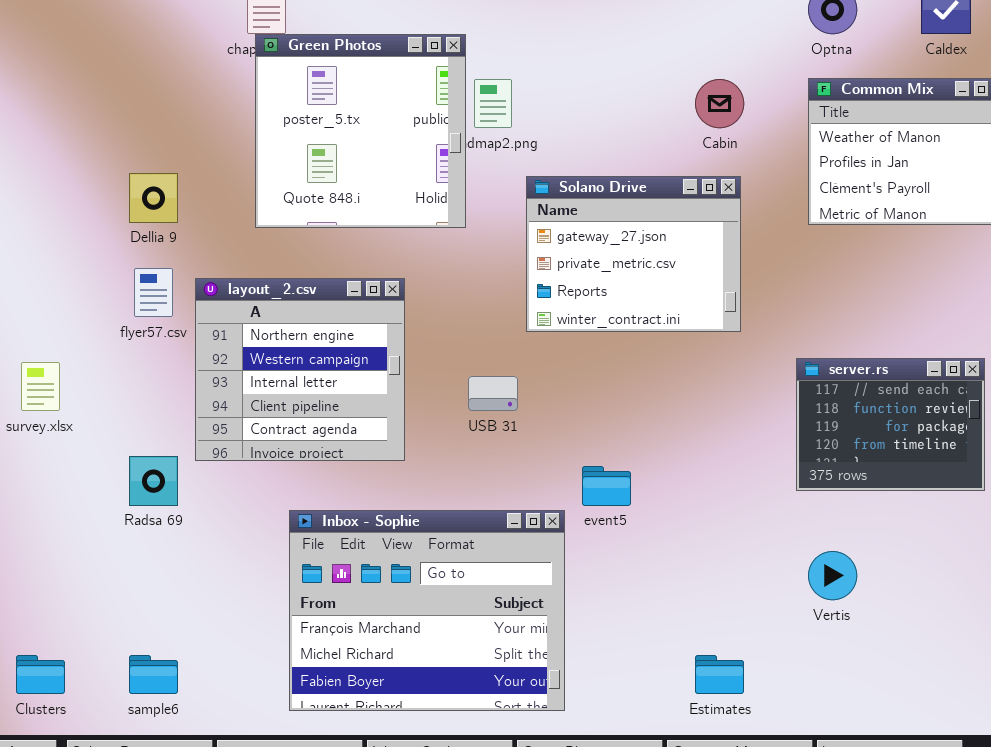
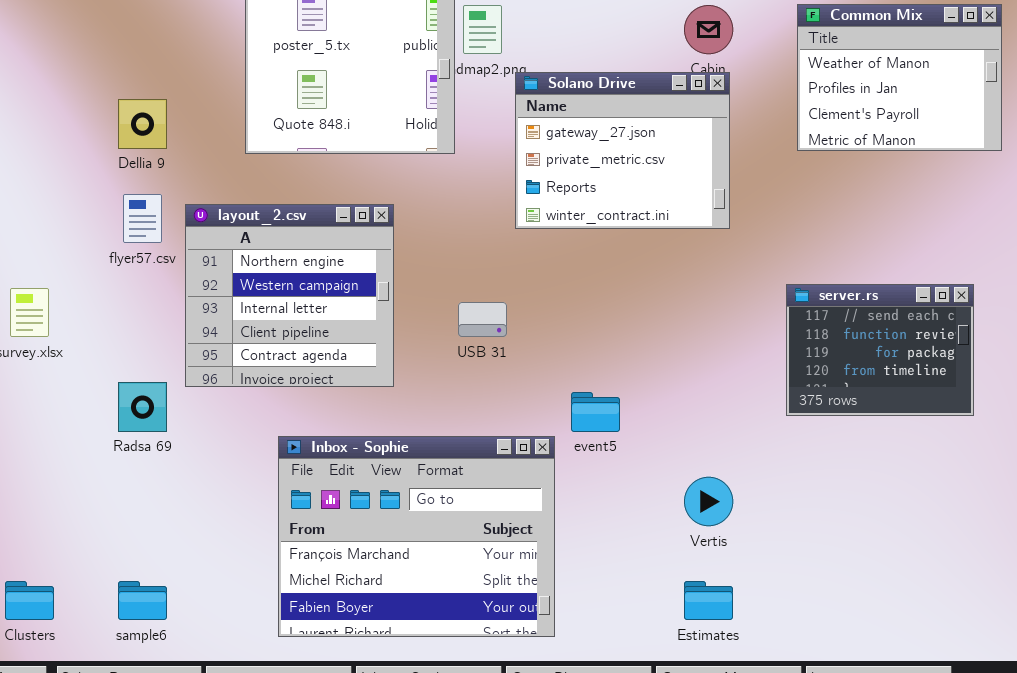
Solano Drive: [526,176,741,332] -> [515,72,730,229], moved
Vertis: [808,551,857,600] -> [684,477,733,526], moved

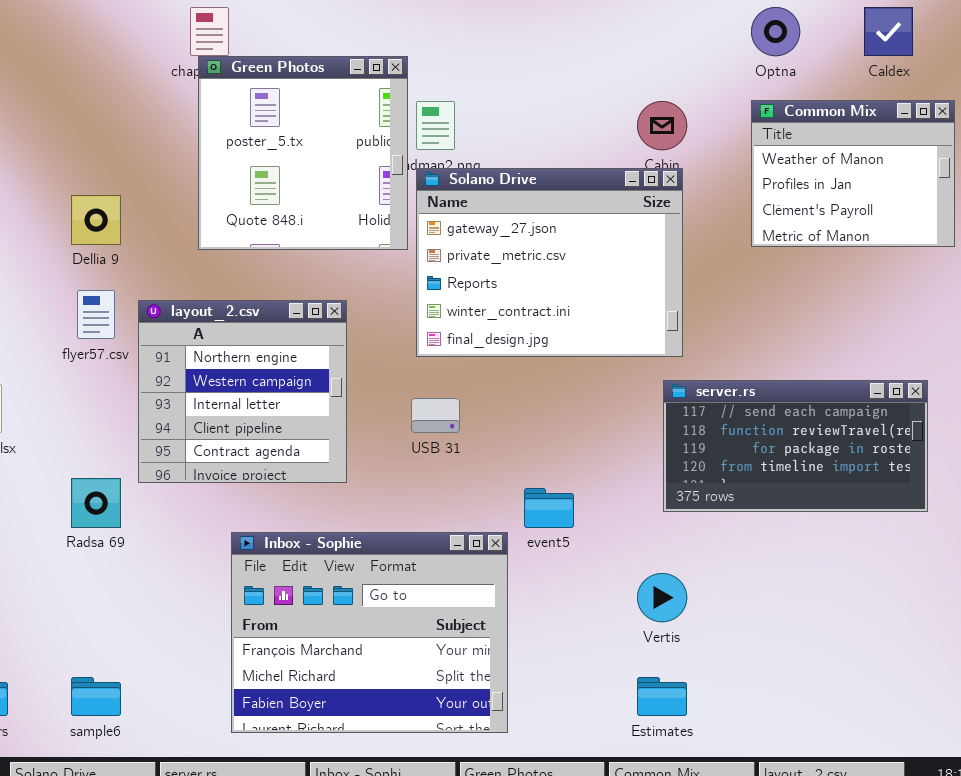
Solano Drive: [515,72,730,229] -> [416,168,683,357], resized
server.rs: [786,284,974,416] -> [663,380,928,512], resized

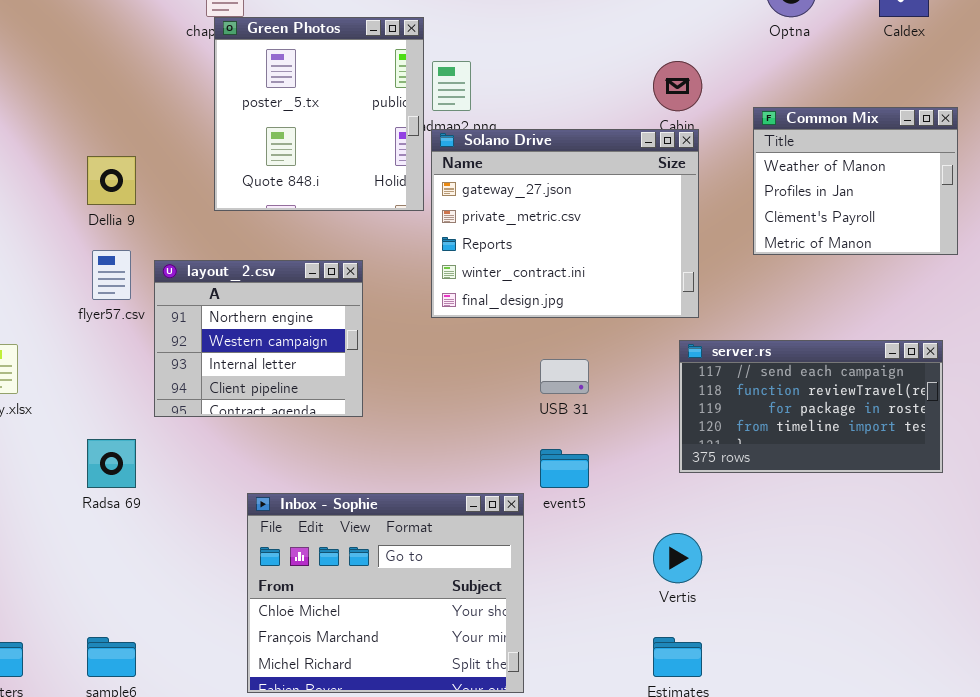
Common Mix: [751,100,955,247] -> [753,107,958,255], moved
layout_2.csv: [138,300,347,483] -> [154,260,363,417], resized
USB 31: [411,398,460,433] -> [540,359,589,394], moved
Inbox - Sophie: [231,532,508,733] -> [247,493,524,693], scrolled up 1 row

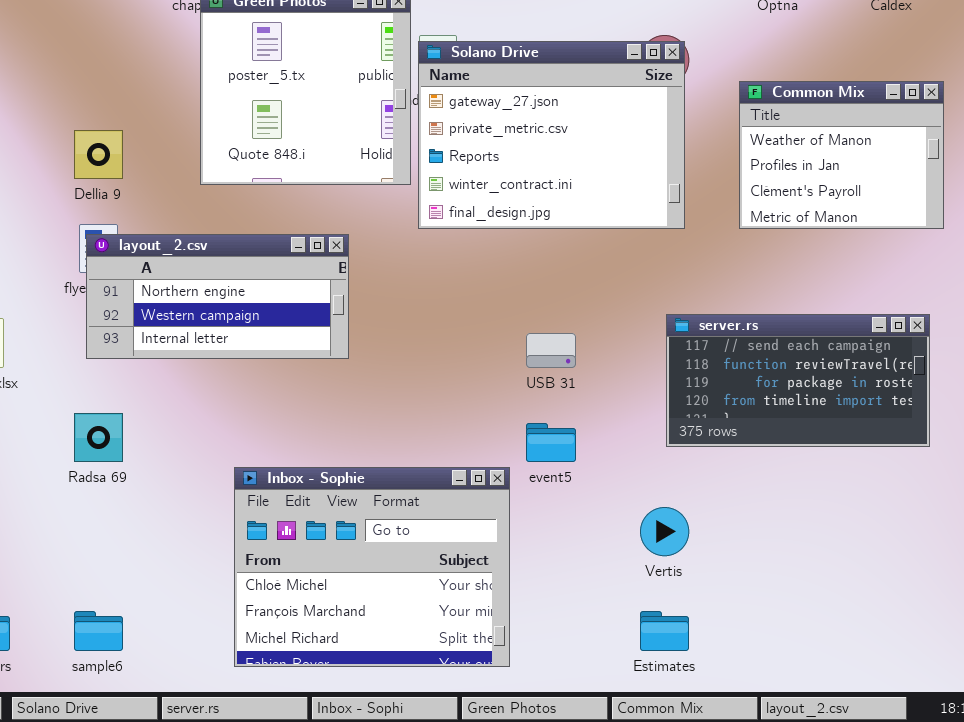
Solano Drive: [431,129,699,318] -> [418,41,685,229], moved
layout_2.csv: [154,260,363,417] -> [86,234,349,359], resized

